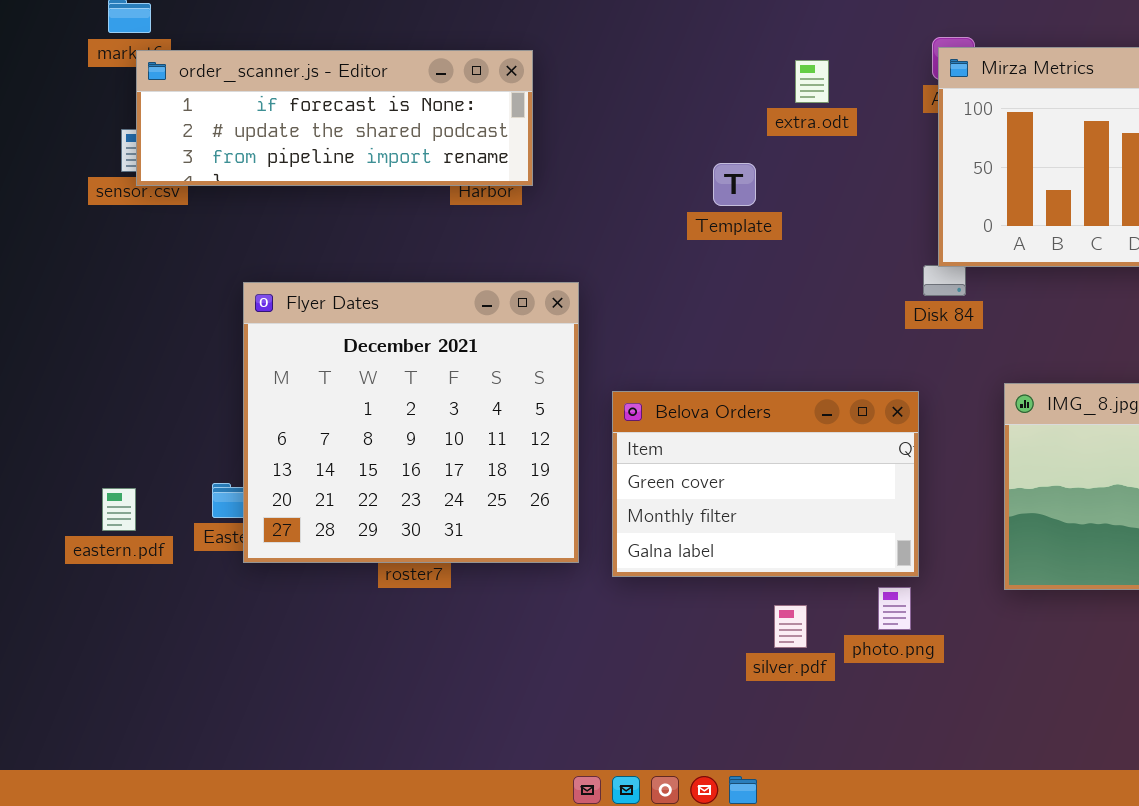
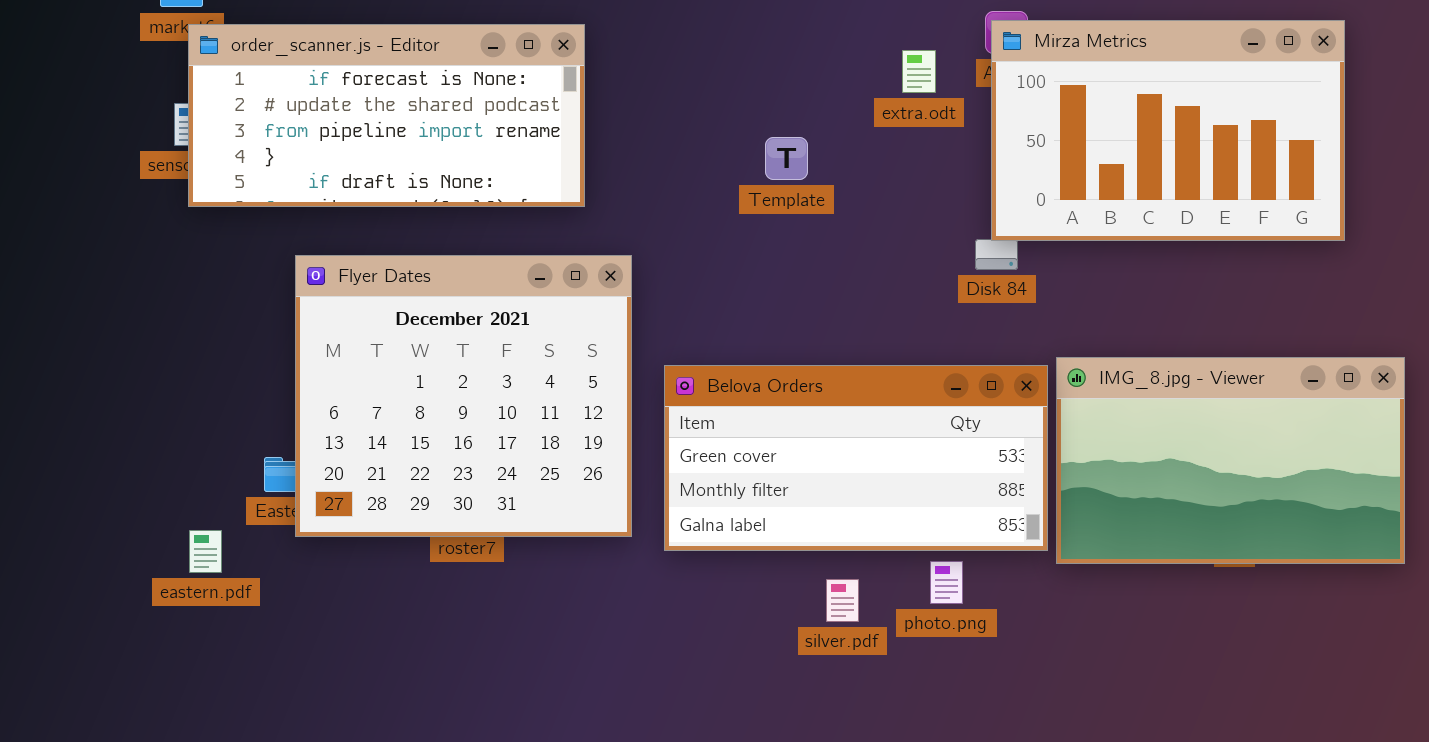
order_scanner.js - Editor: [136,50,533,186] -> [188,24,585,207], resized
extra.odt: [795,60,829,103] -> [902,50,936,93], moved
Belova Orders: [612,391,919,577] -> [664,365,1048,551], resized
eastern.pdf: [102,488,136,531] -> [189,530,222,573], moved

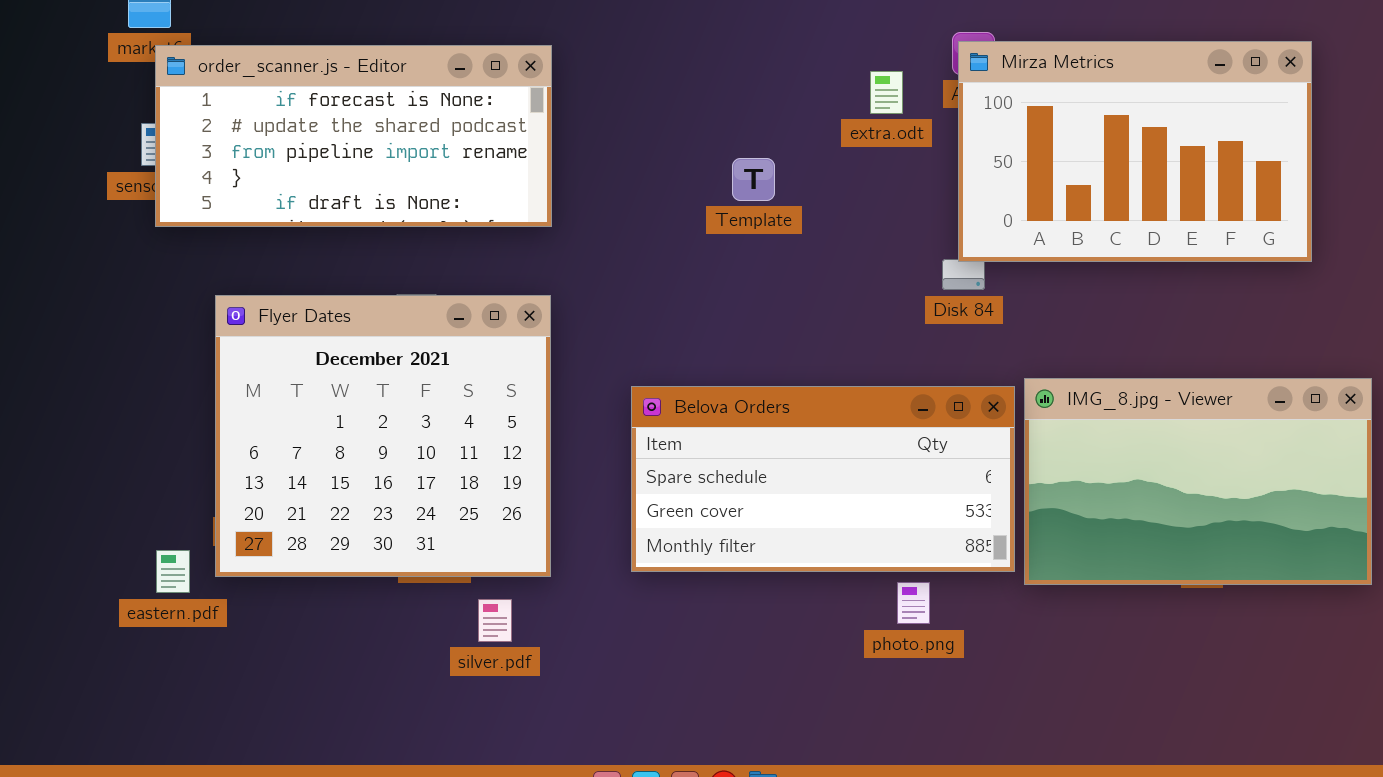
Flyer Dates: [295,255,632,537] -> [215,295,551,577], moved
Belova Orders: [664,365,1048,551] -> [631,386,1015,572], scrolled up 1 row
silver.pdf: [826,579,859,622] -> [478,599,512,642], moved

